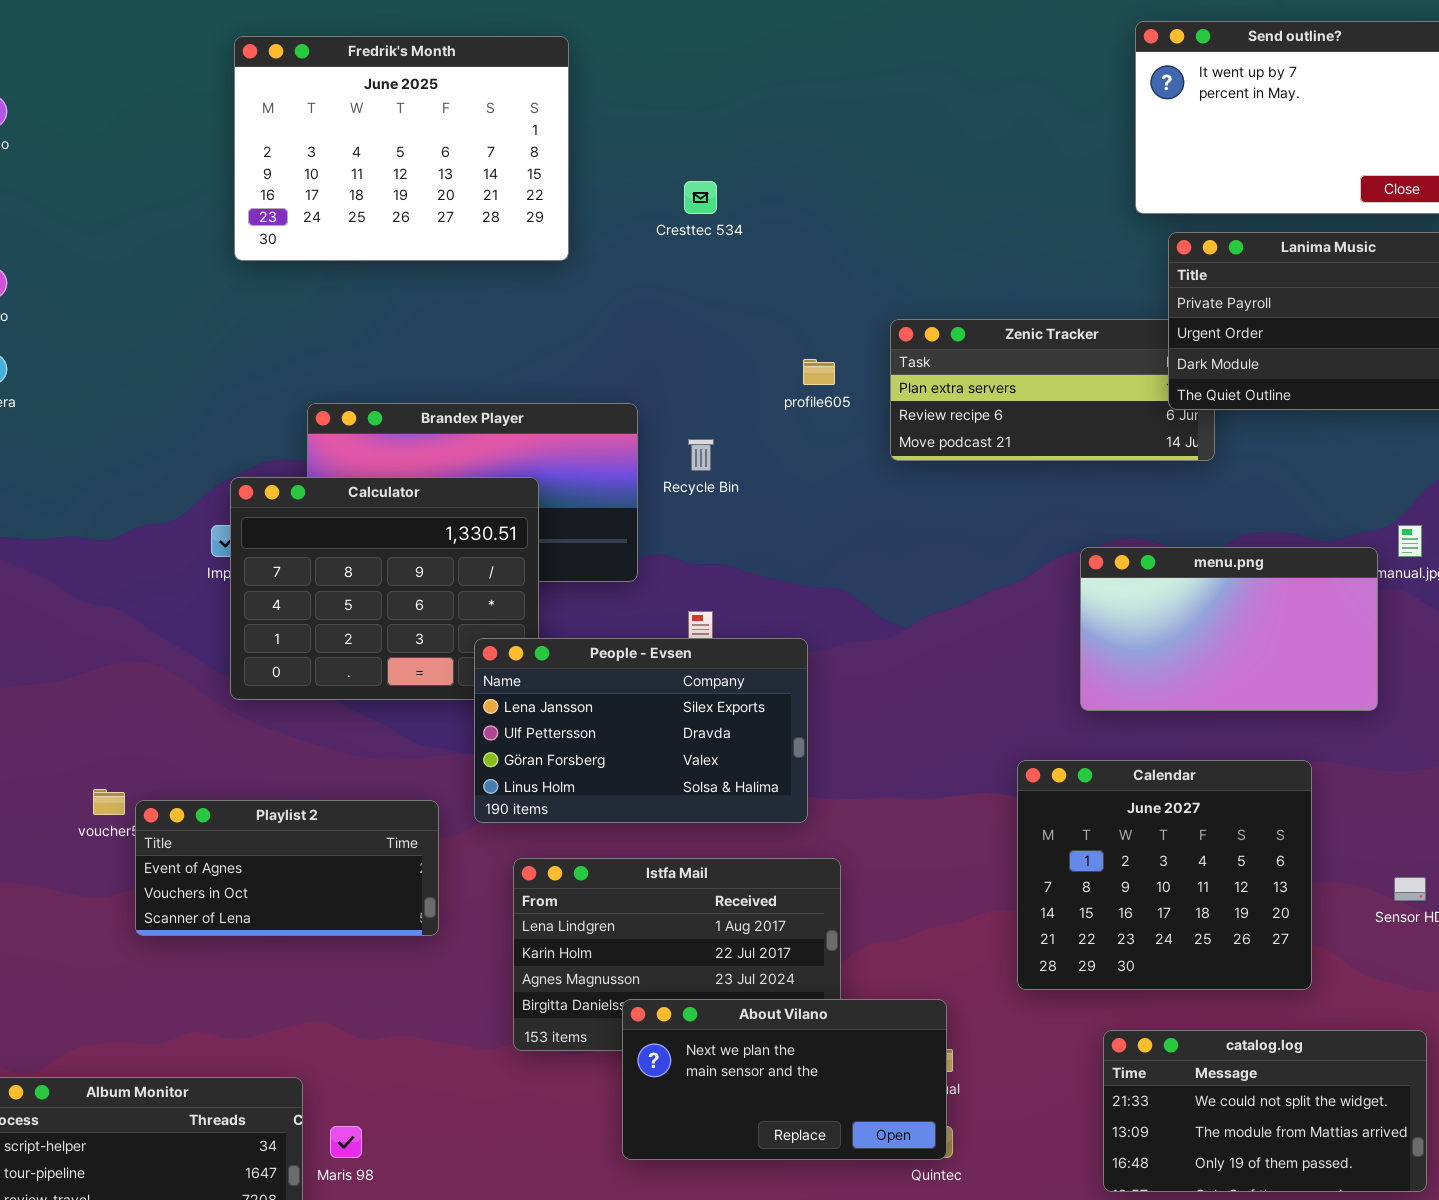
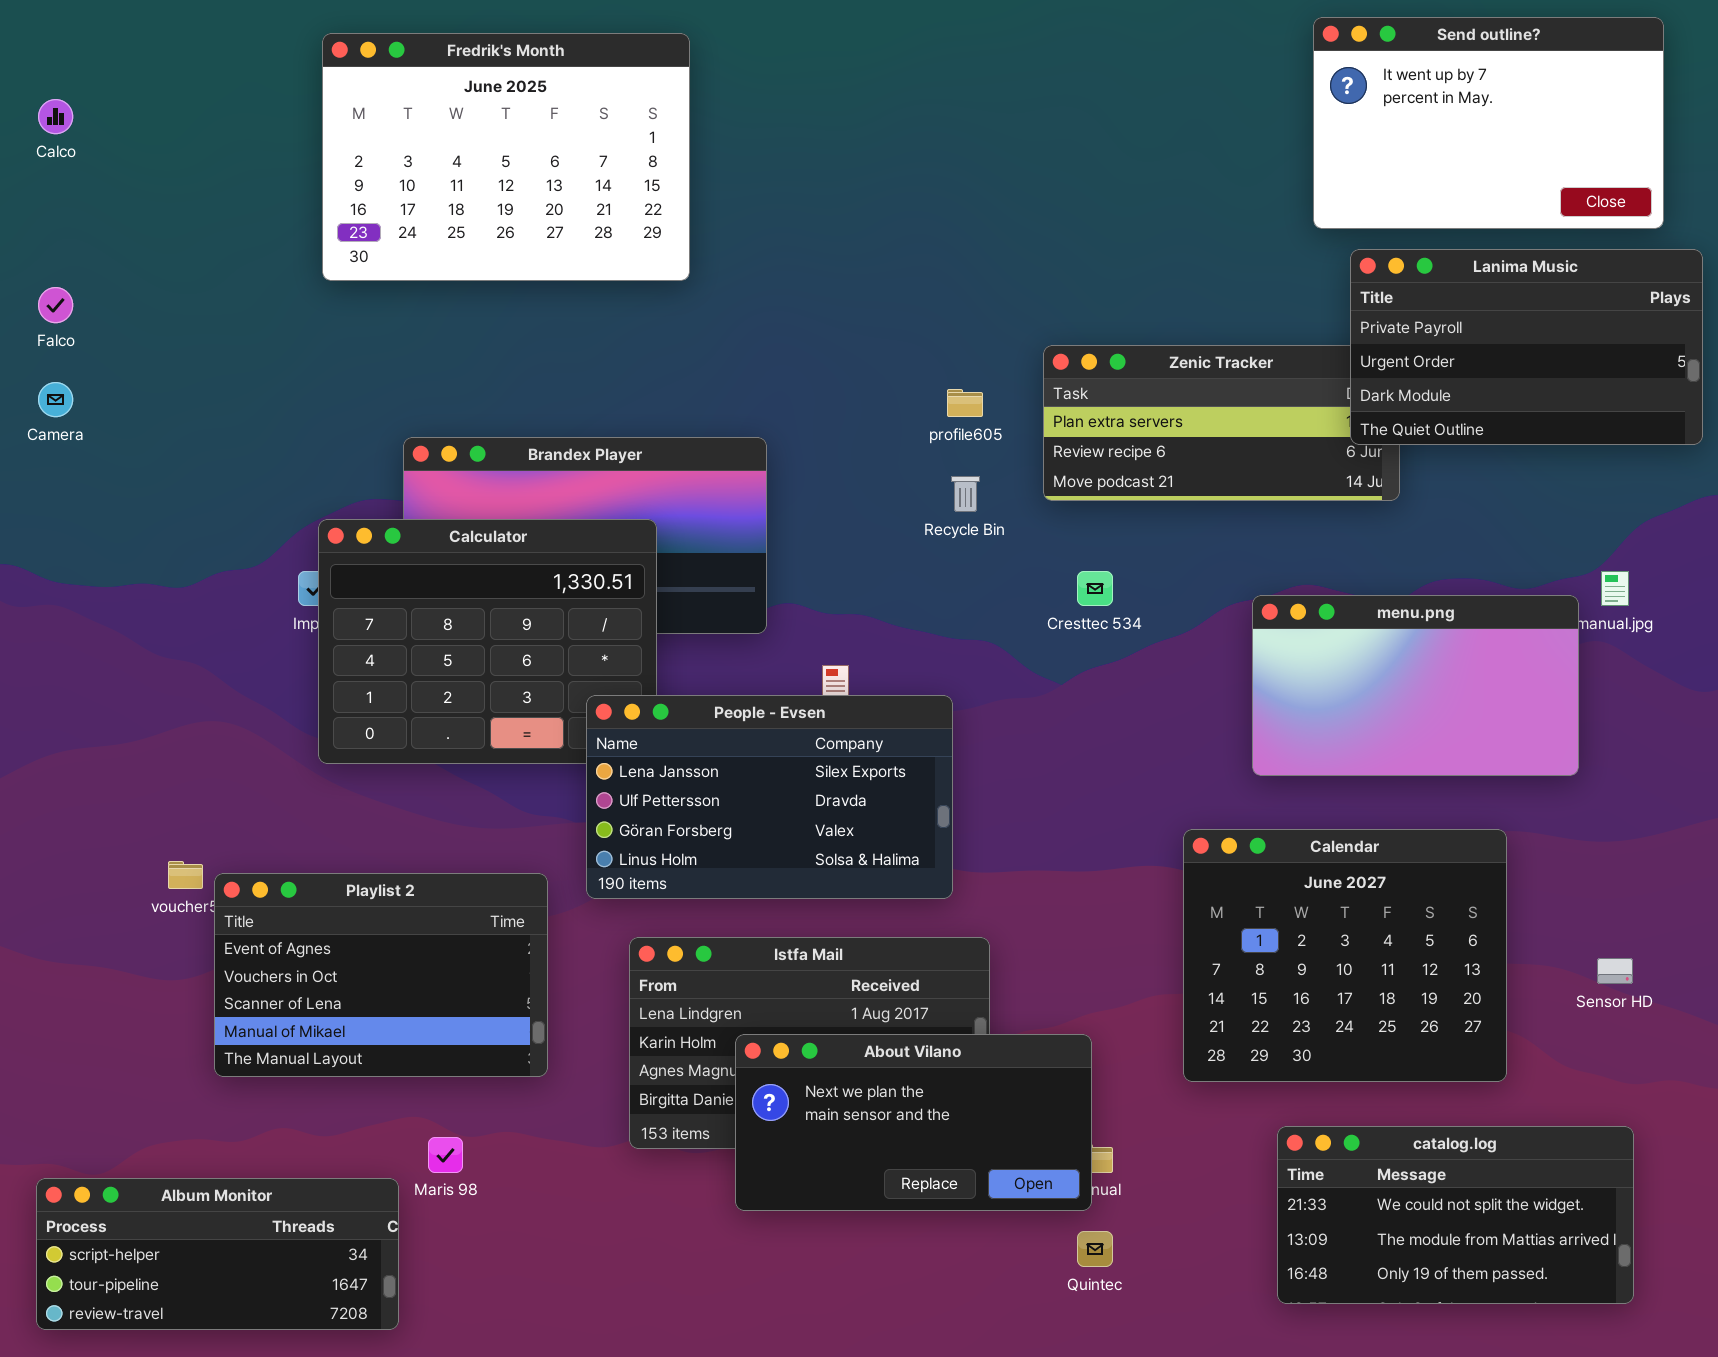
Cresttec 534: [684,181,717,214] -> [1077,571,1113,606], moved
Recycle Bin: [688,439,714,471] -> [951,476,980,512], moved
Playlist 2: [135,800,439,936] -> [214,873,548,1077], resized
About Vilano: [622,999,947,1160] -> [735,1034,1092,1211], moved
Maris 98: [330,1126,362,1158] -> [428,1137,463,1173], moved

